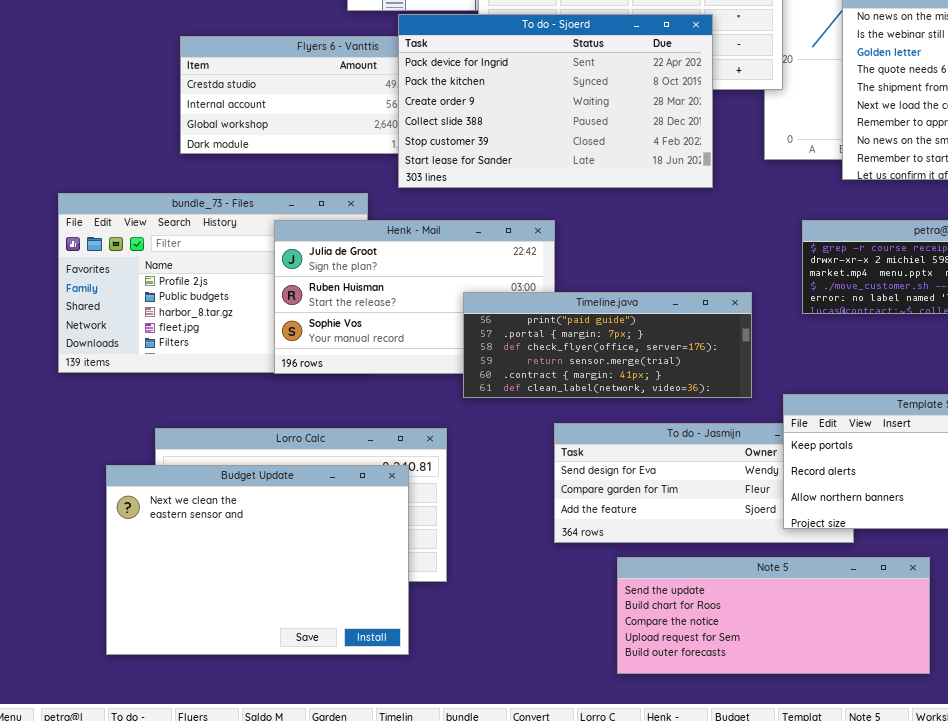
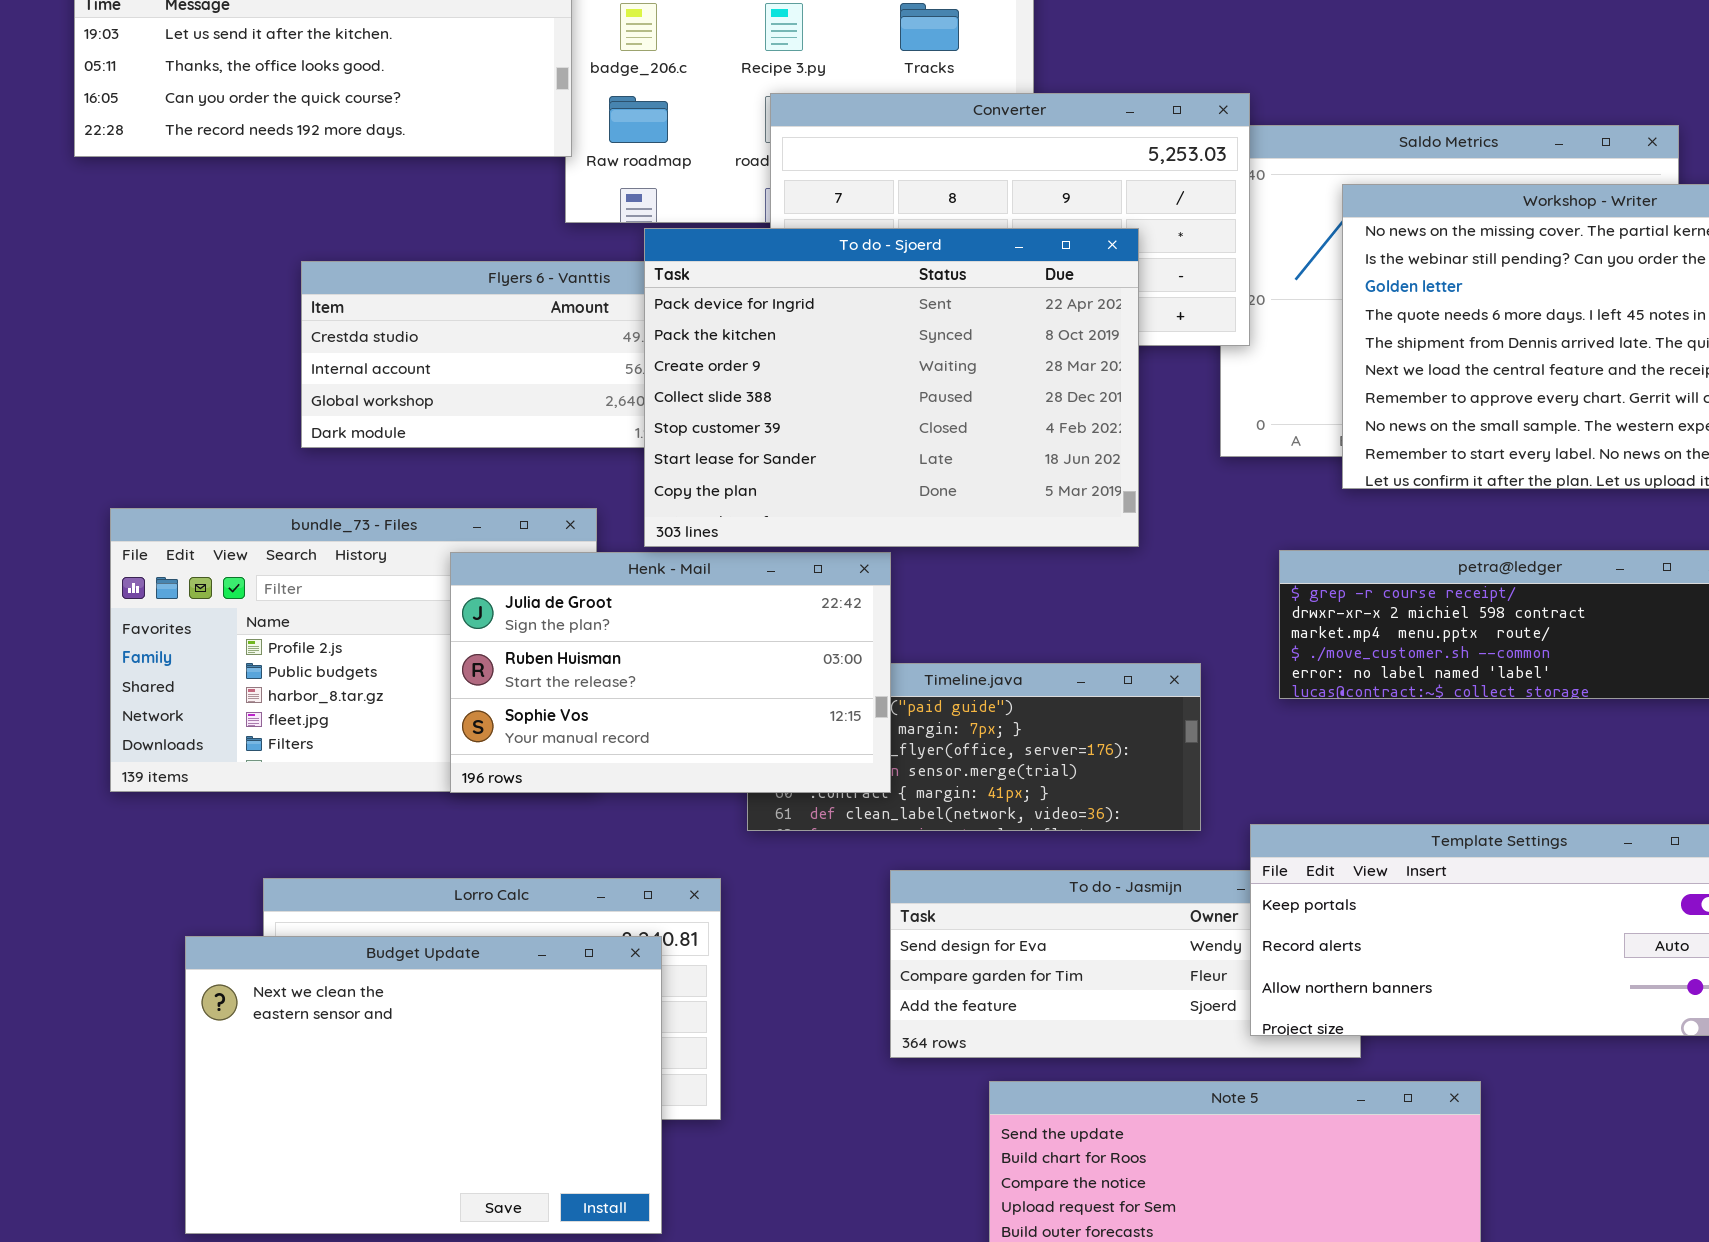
To do - Sjoerd: [398,14,713,188] -> [644,228,1139,547], resized
Henk - Mail: [274,220,555,374] -> [450,552,891,793], raised

